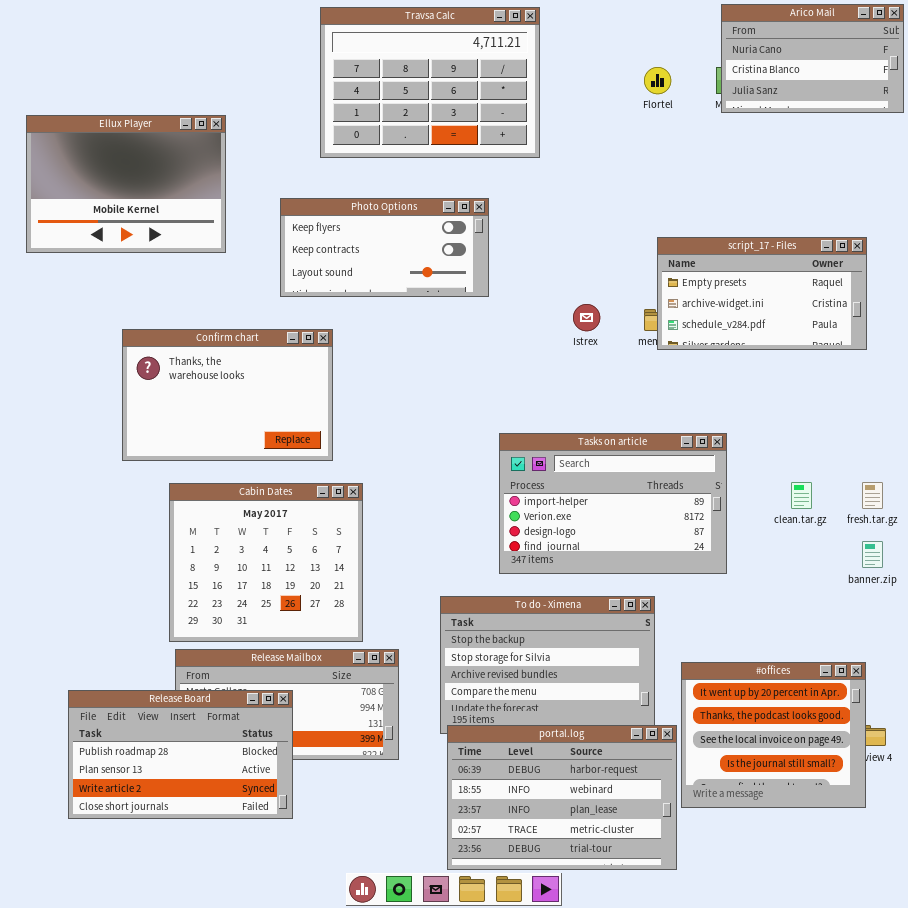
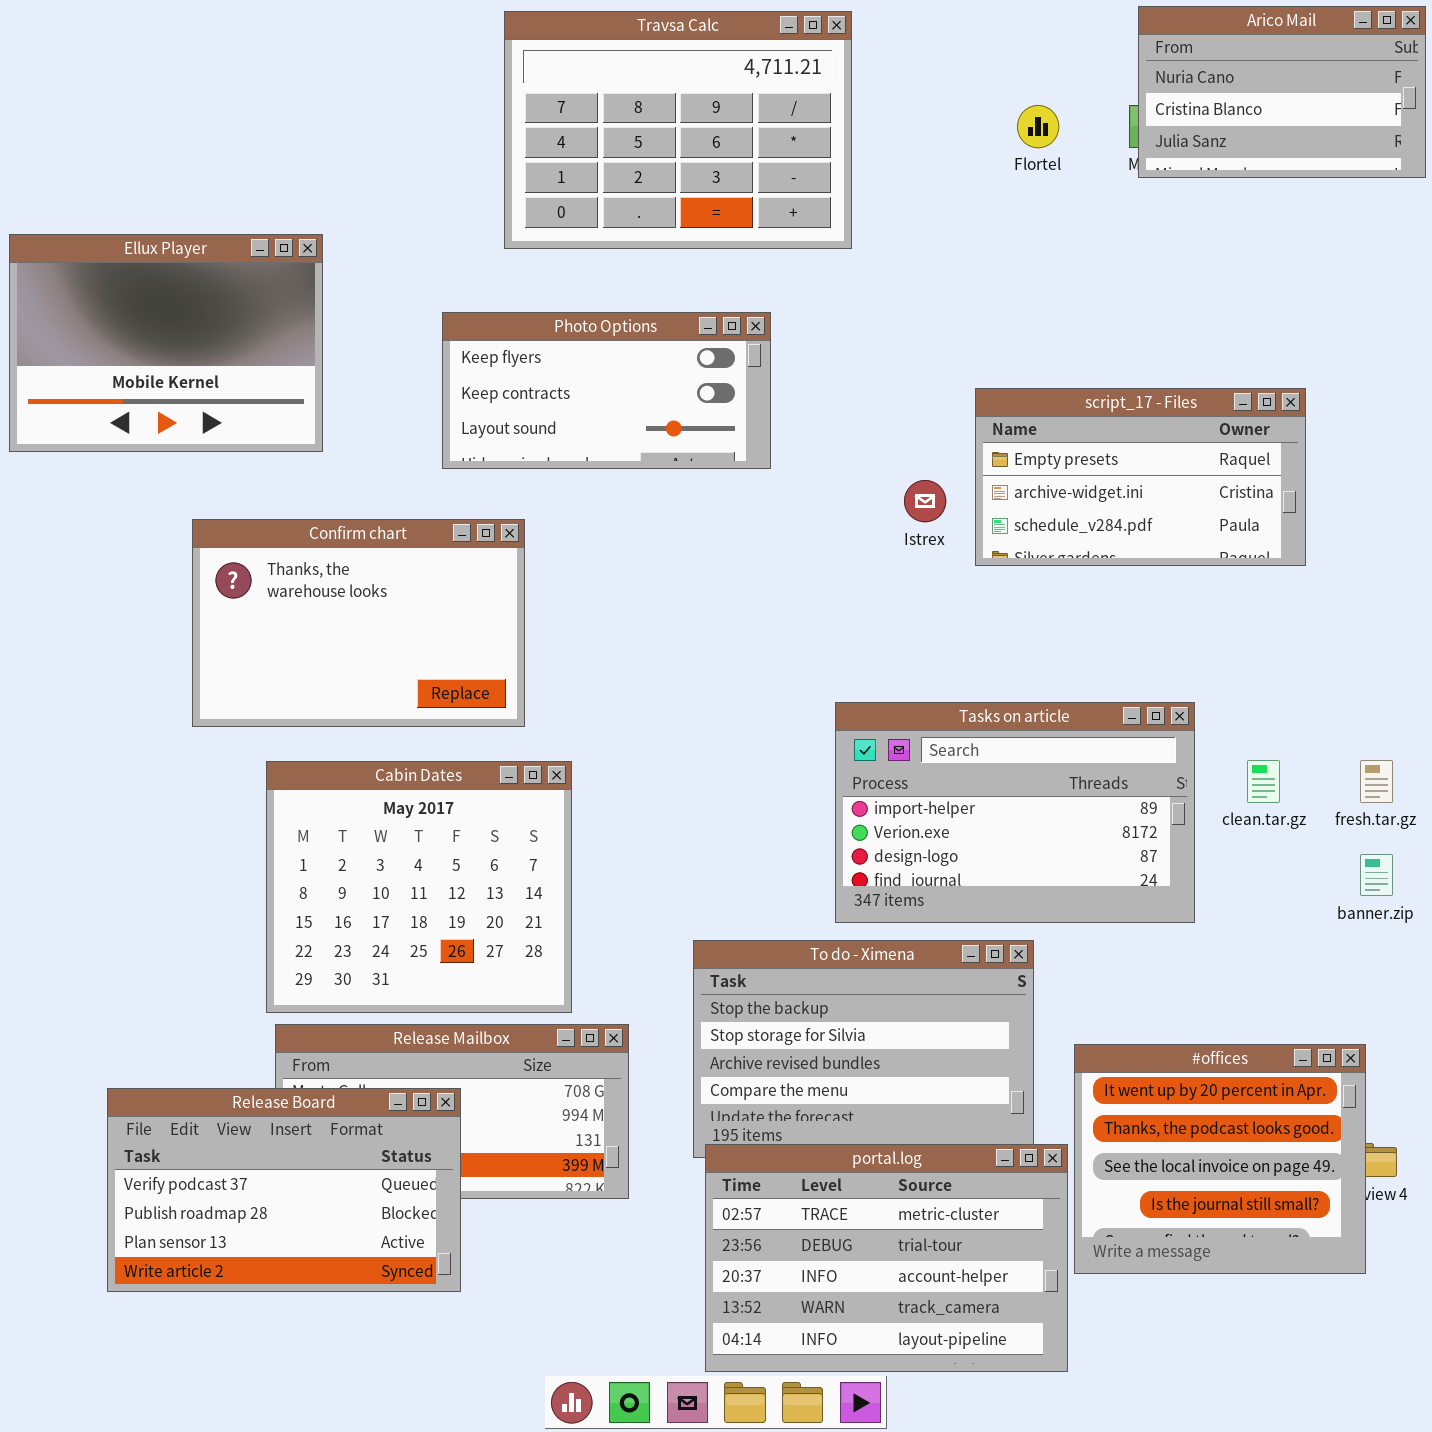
Ellux Player: [26,115,226,253] -> [9,234,323,452], moved
script_17 - Files: [657,237,867,350] -> [975,388,1306,566], moved
Tasks on article: [499,433,727,574] -> [835,702,1195,923], moved
Release Board: [68,690,293,819] -> [107,1088,461,1292], scrolled up 1 row
portal.log: [447,725,677,870] -> [705,1144,1068,1372], scrolled down 3 rows

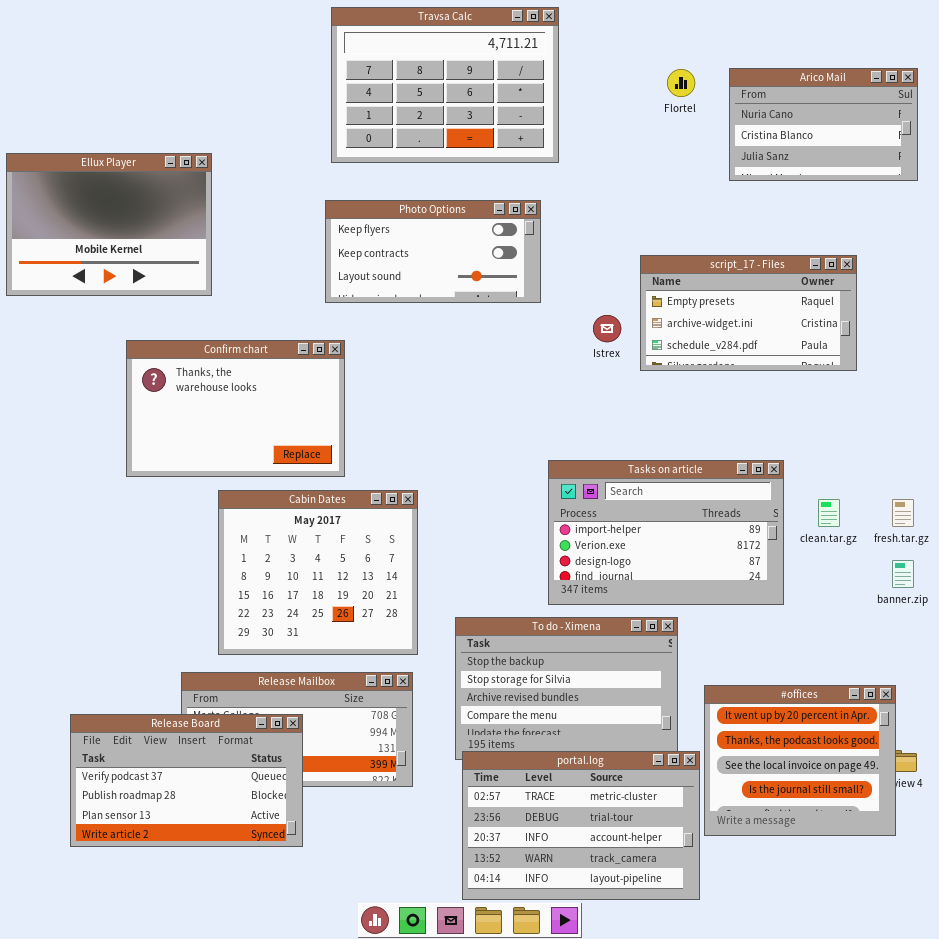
Arico Mail: [1138,6,1426,178] -> [729,68,918,181], moved
Photo Options: [442,312,771,469] -> [325,200,541,303], moved
Cabin Dates: [266,761,572,1013] -> [218,490,418,655], moved

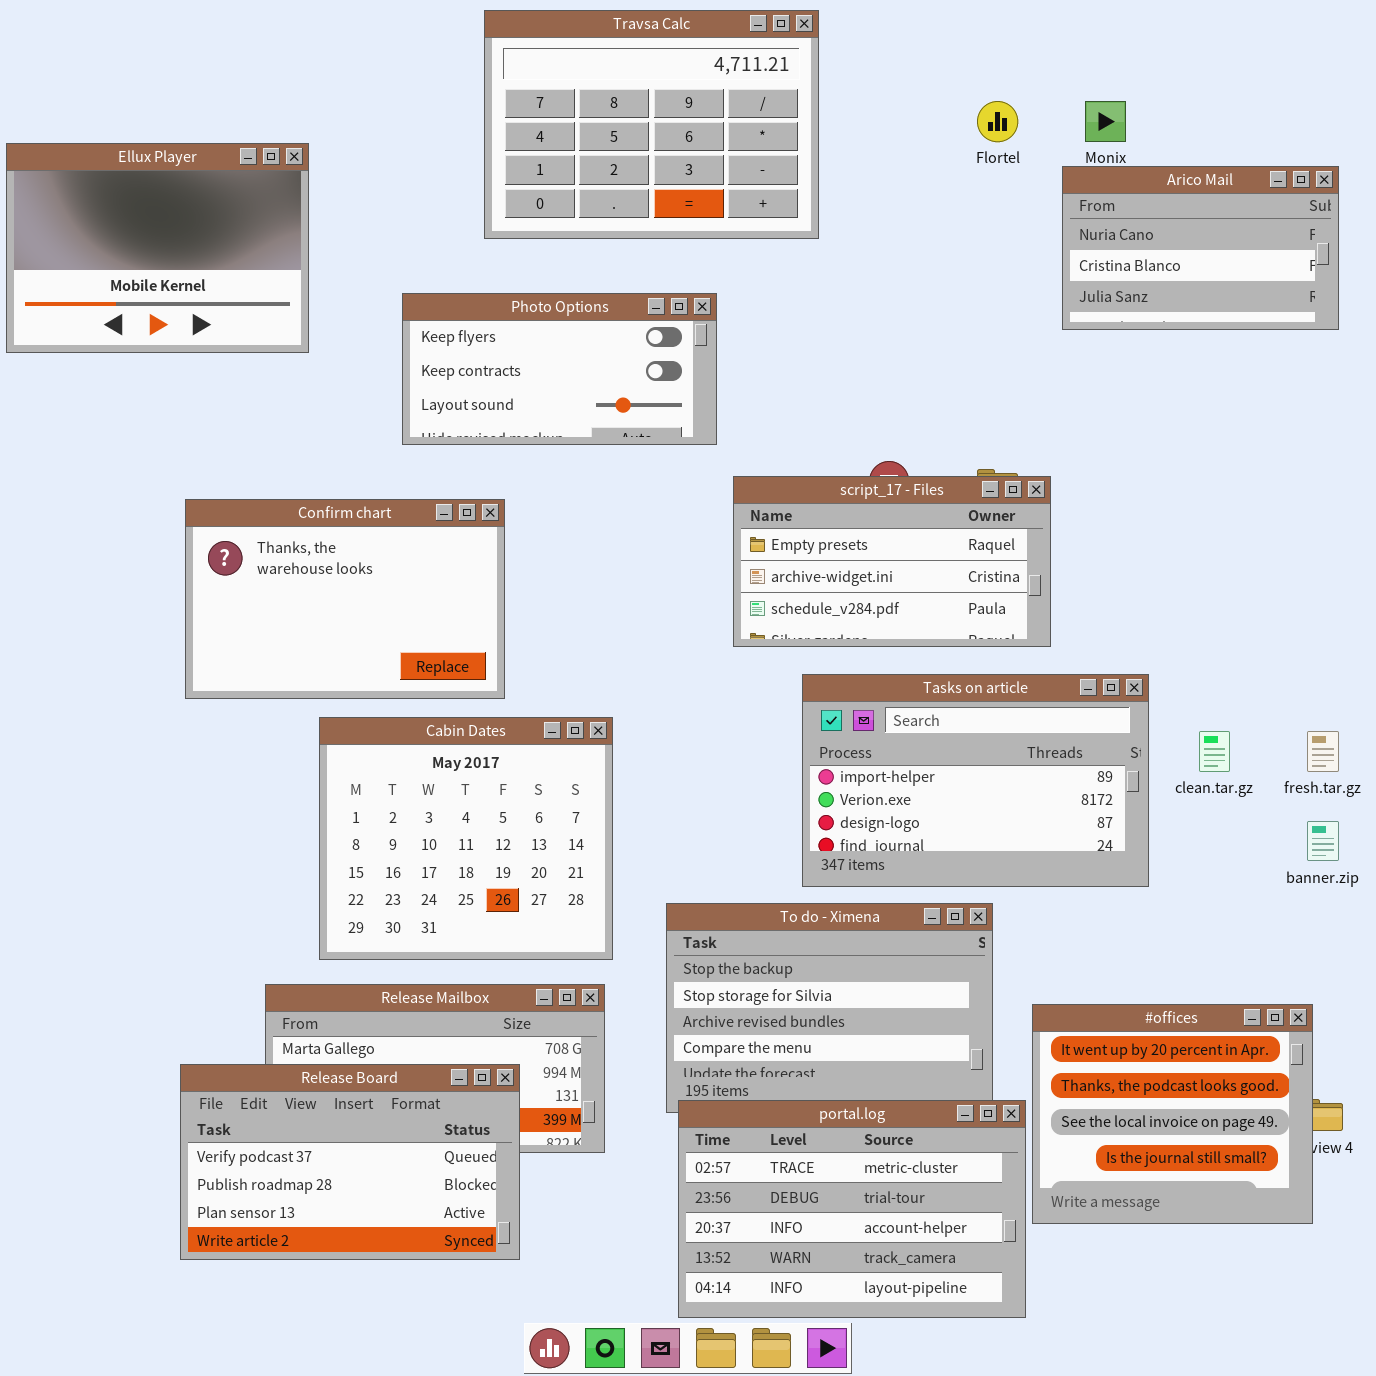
Arico Mail: [729,68,918,181] -> [1062,166,1339,330], moved
Ellux Player: [6,153,212,296] -> [6,143,309,353], moved
Photo Options: [325,200,541,303] -> [402,293,717,445], moved
script_17 - Files: [640,255,857,371] -> [733,476,1051,647], moved
Release Board: [70,714,303,847] -> [180,1064,520,1260], moved

